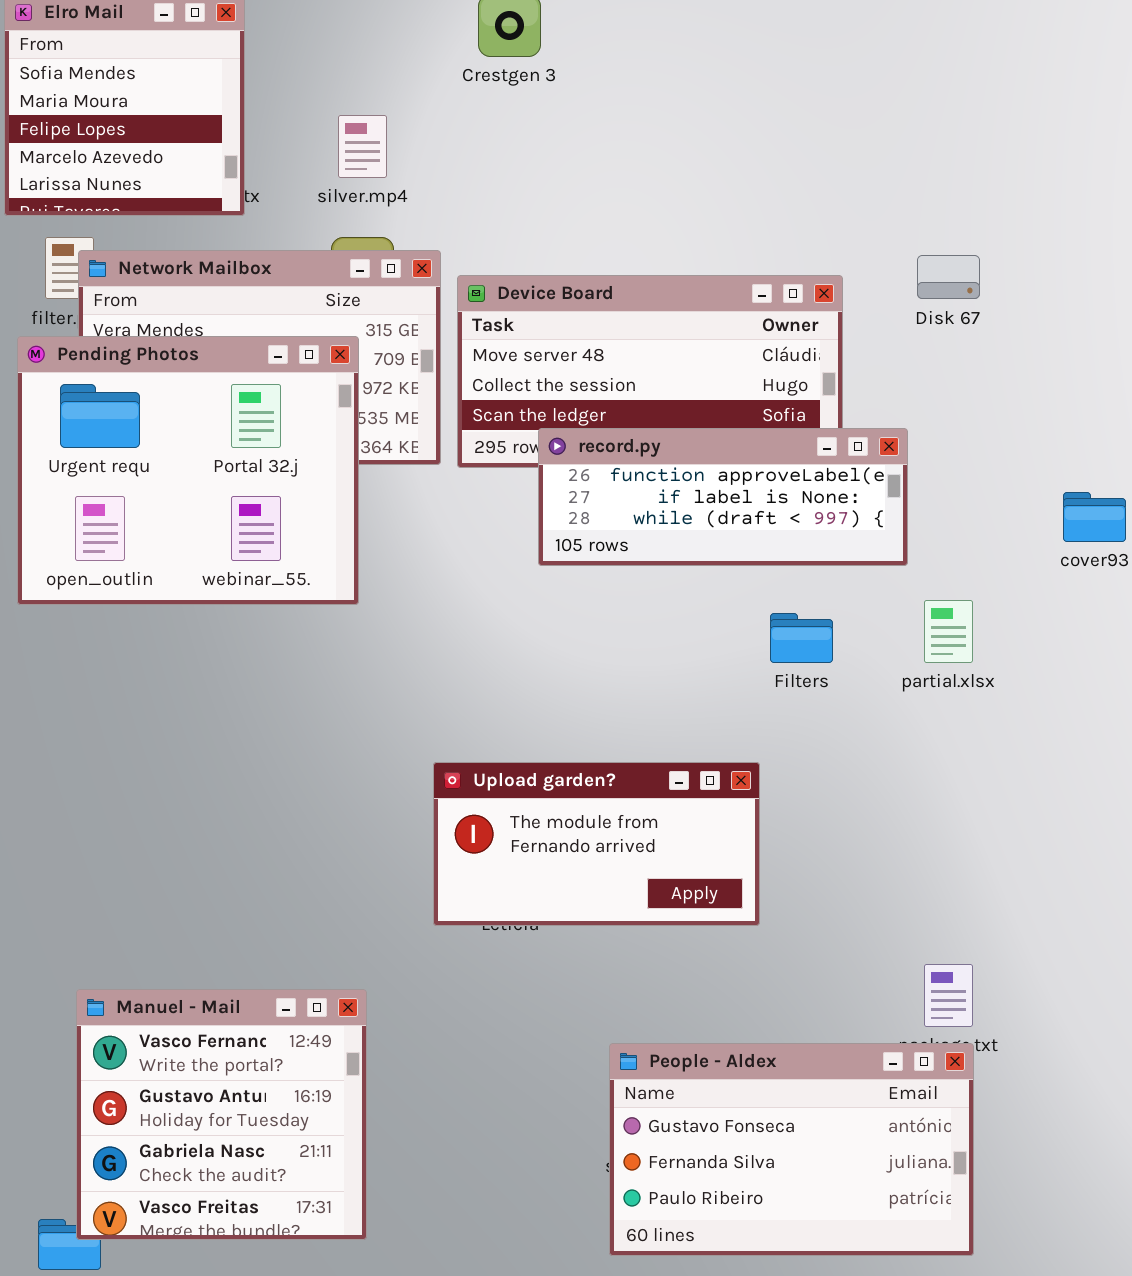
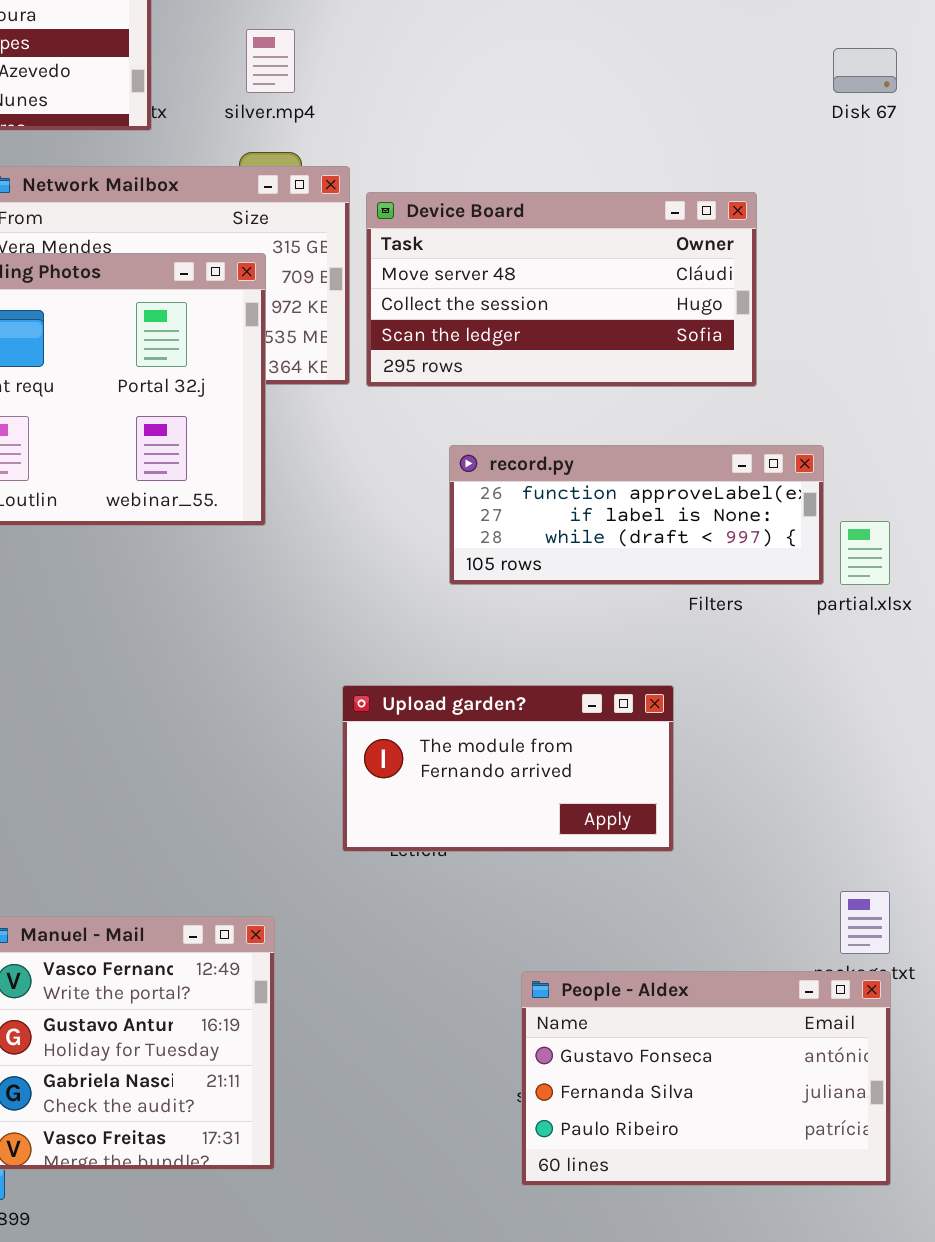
Disk 67: [917,255,980,299] -> [833,48,897,93], moved
record.py: [538,428,908,566] -> [449,445,824,585], moved

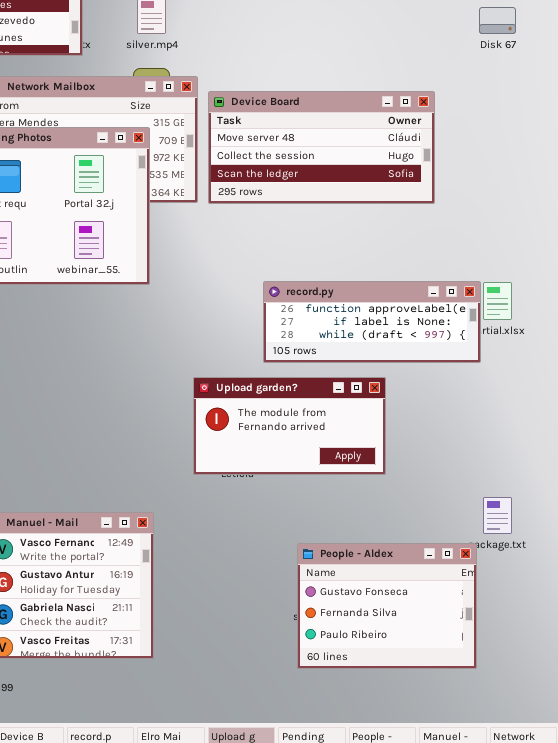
record.py: [449,445,824,585] -> [263,281,481,363], moved
People - Aldex: [521,971,891,1186] -> [297,543,477,669], resized

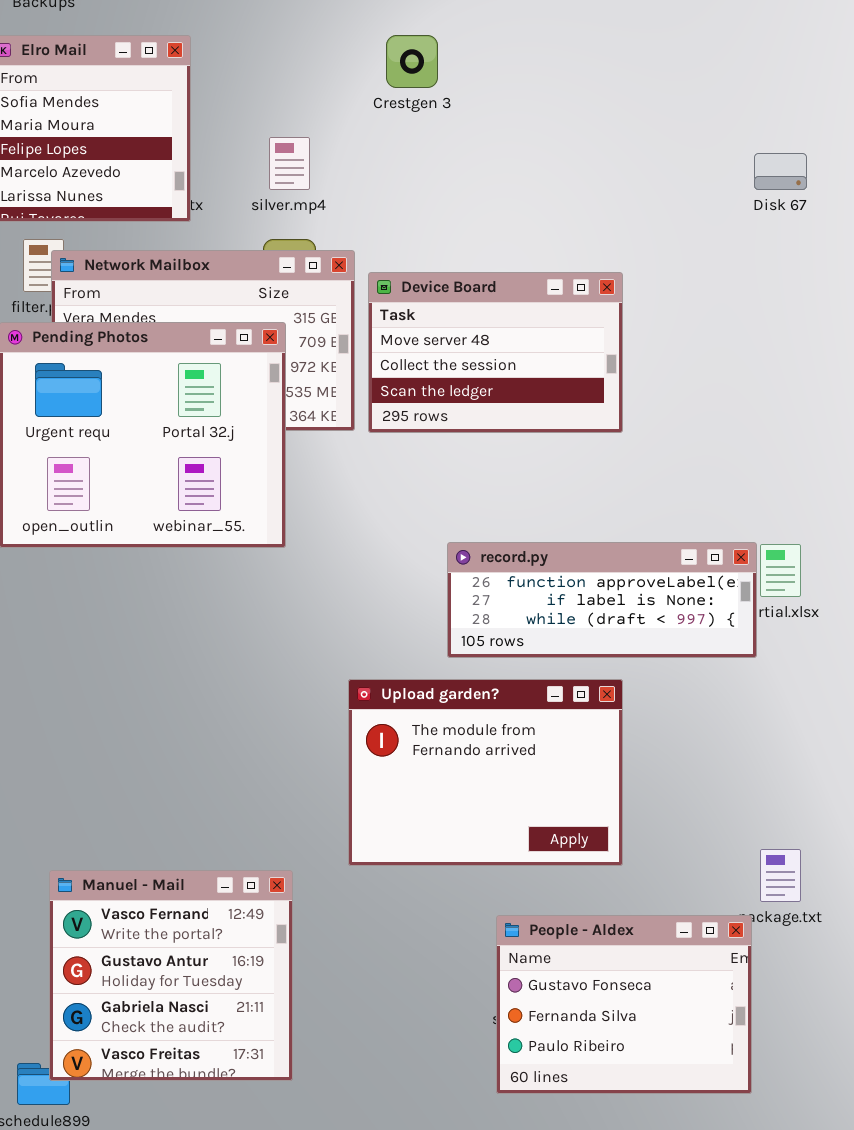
Device Board: [208,91,435,204] -> [368,272,623,433], resized
Upload garden?: [193,377,386,475] -> [348,679,623,866], resized

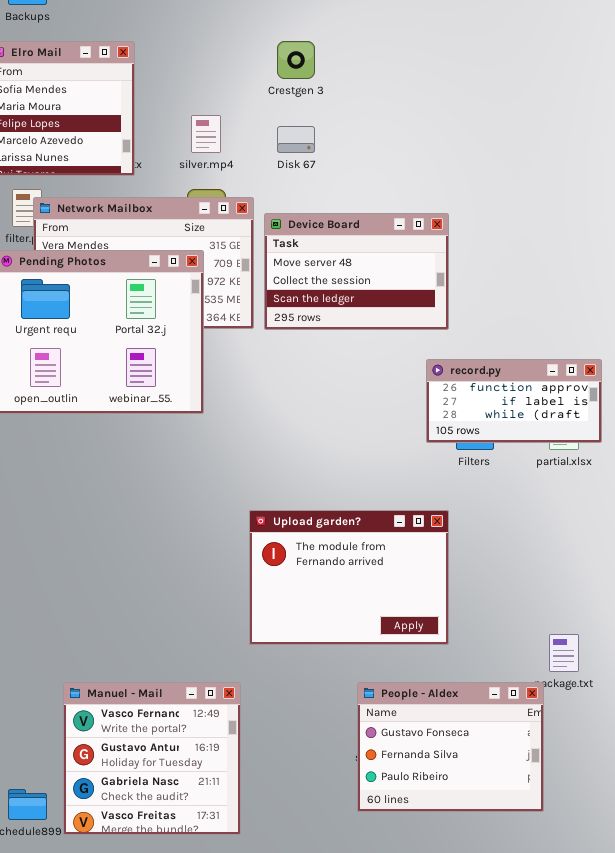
Disk 67: [754,153,807,190] -> [277,126,315,153], moved
record.py: [447,542,757,658] -> [426,359,602,443], moved, resized
Manuel - Mail: [49,870,293,1081] -> [63,682,241,835], moved

